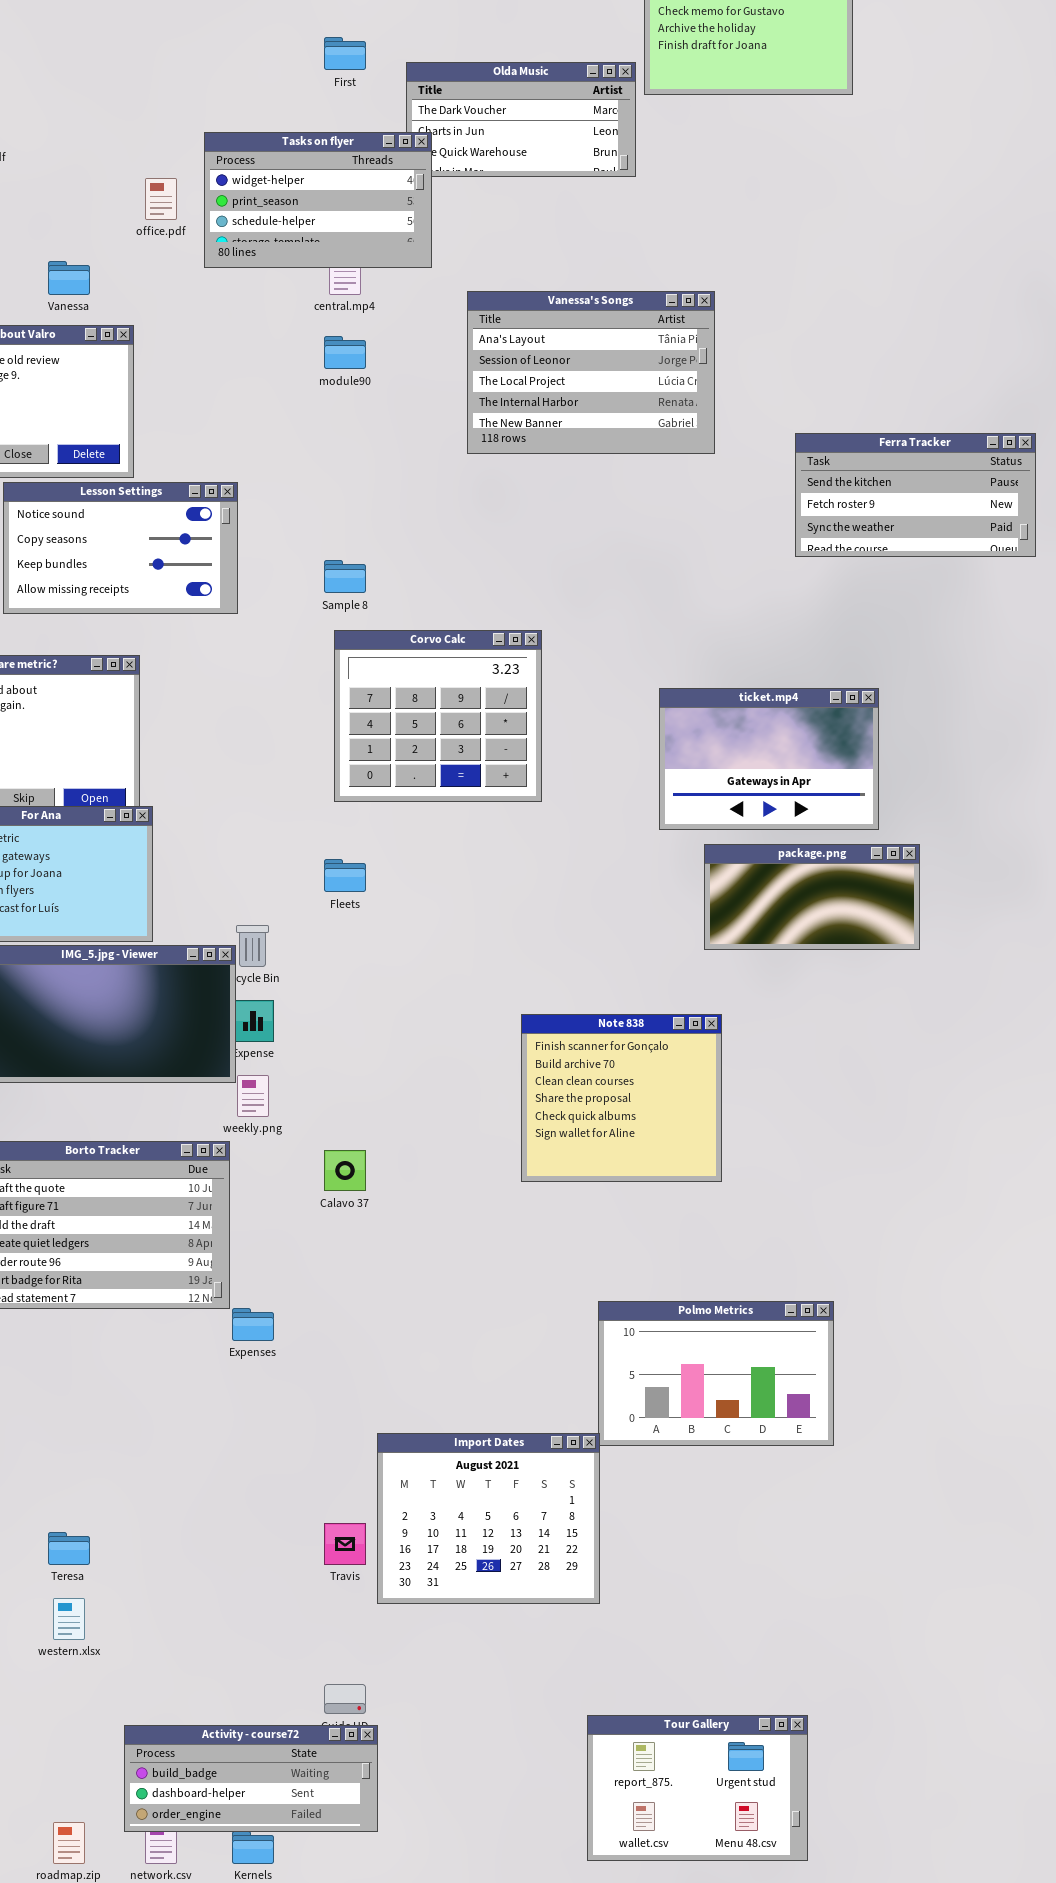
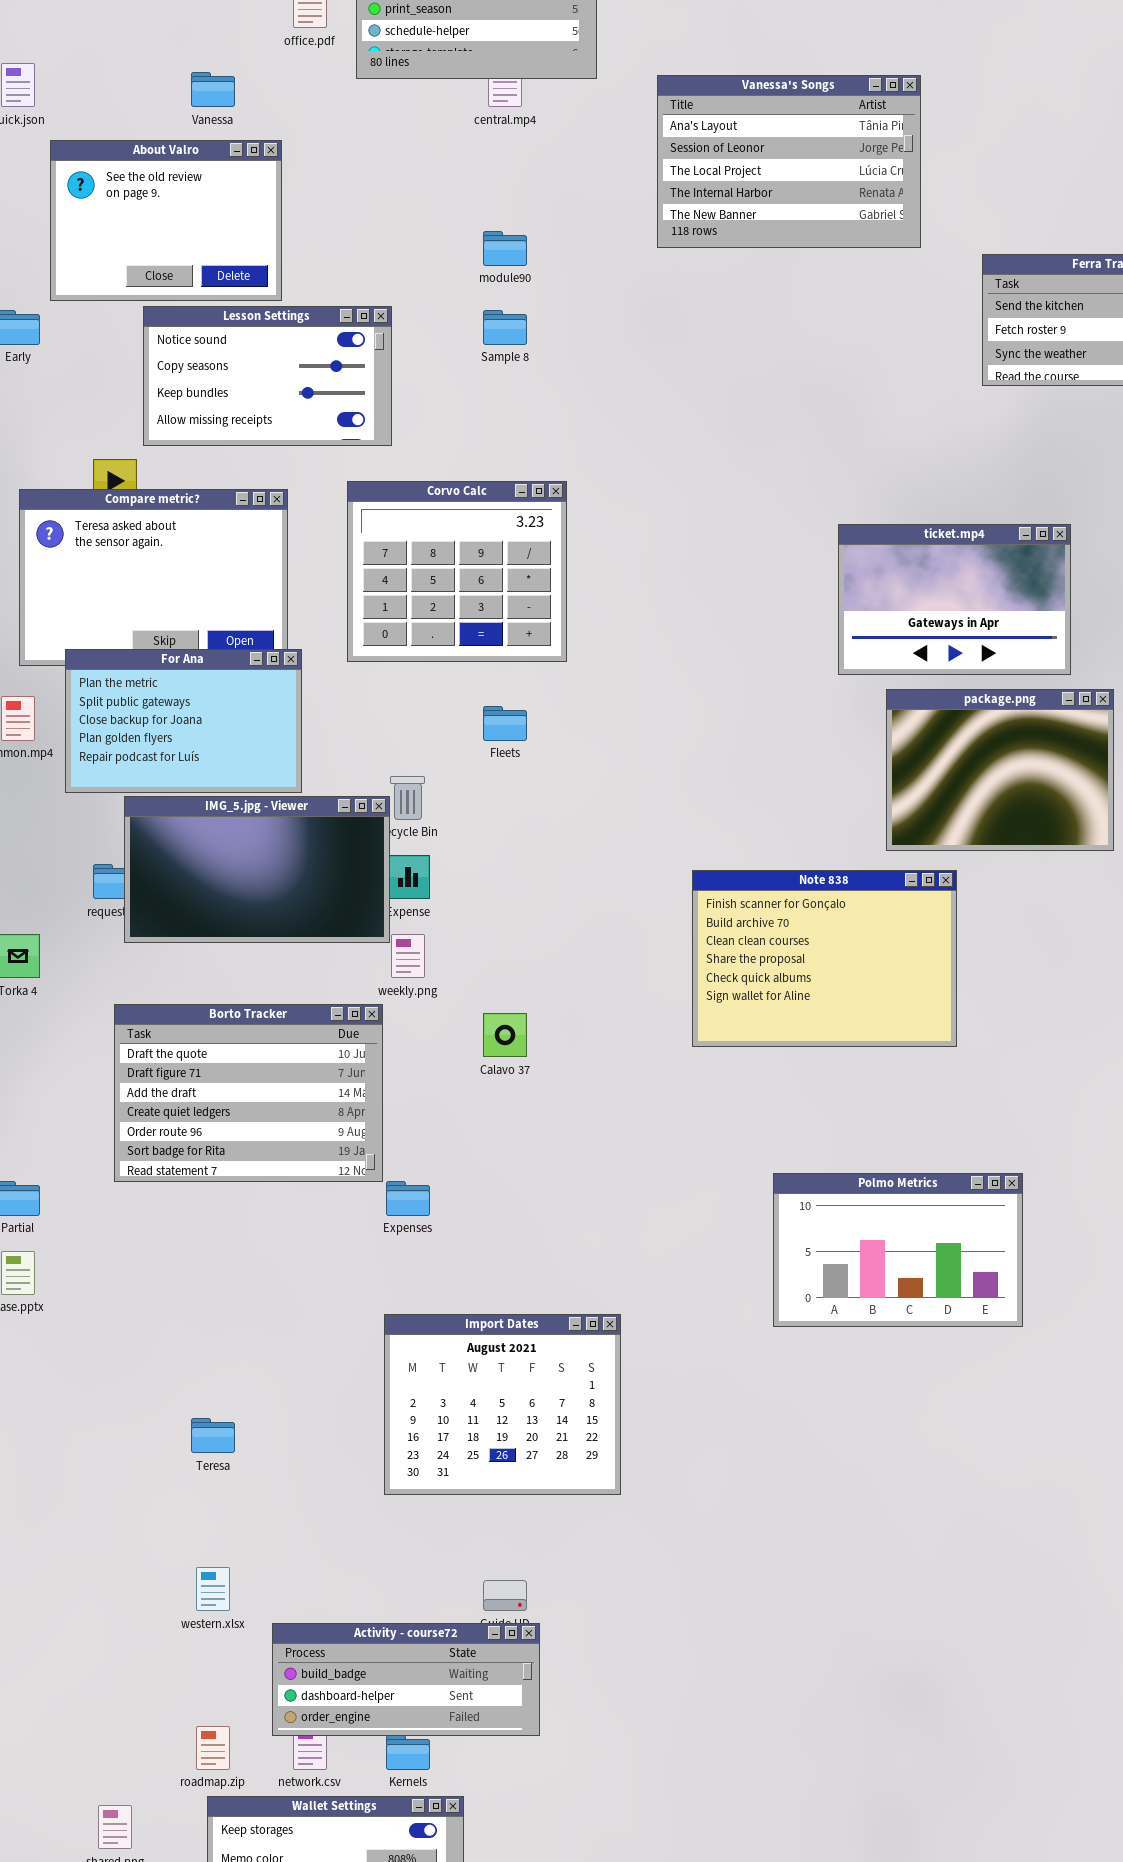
Vanessa's Songs: [467,291,715,454] -> [657,75,921,248], moved
module90: [324,336,366,369] -> [483,231,527,266], moved
Sample 8: [324,560,366,593] -> [483,310,527,345], moved
Corvo Calc: [334,630,542,802] -> [347,481,567,662], moved
package.png: [704,844,920,950] -> [886,689,1114,851], resized
Note 838: [521,1014,722,1182] -> [692,870,957,1047], resized
Import Dates: [377,1433,600,1604] -> [384,1314,621,1495], moved
western.xlsx: [53,1598,85,1640] -> [196,1567,230,1611], moved
Tour Gallery: [587,1715,808,1861] -> none, closed

